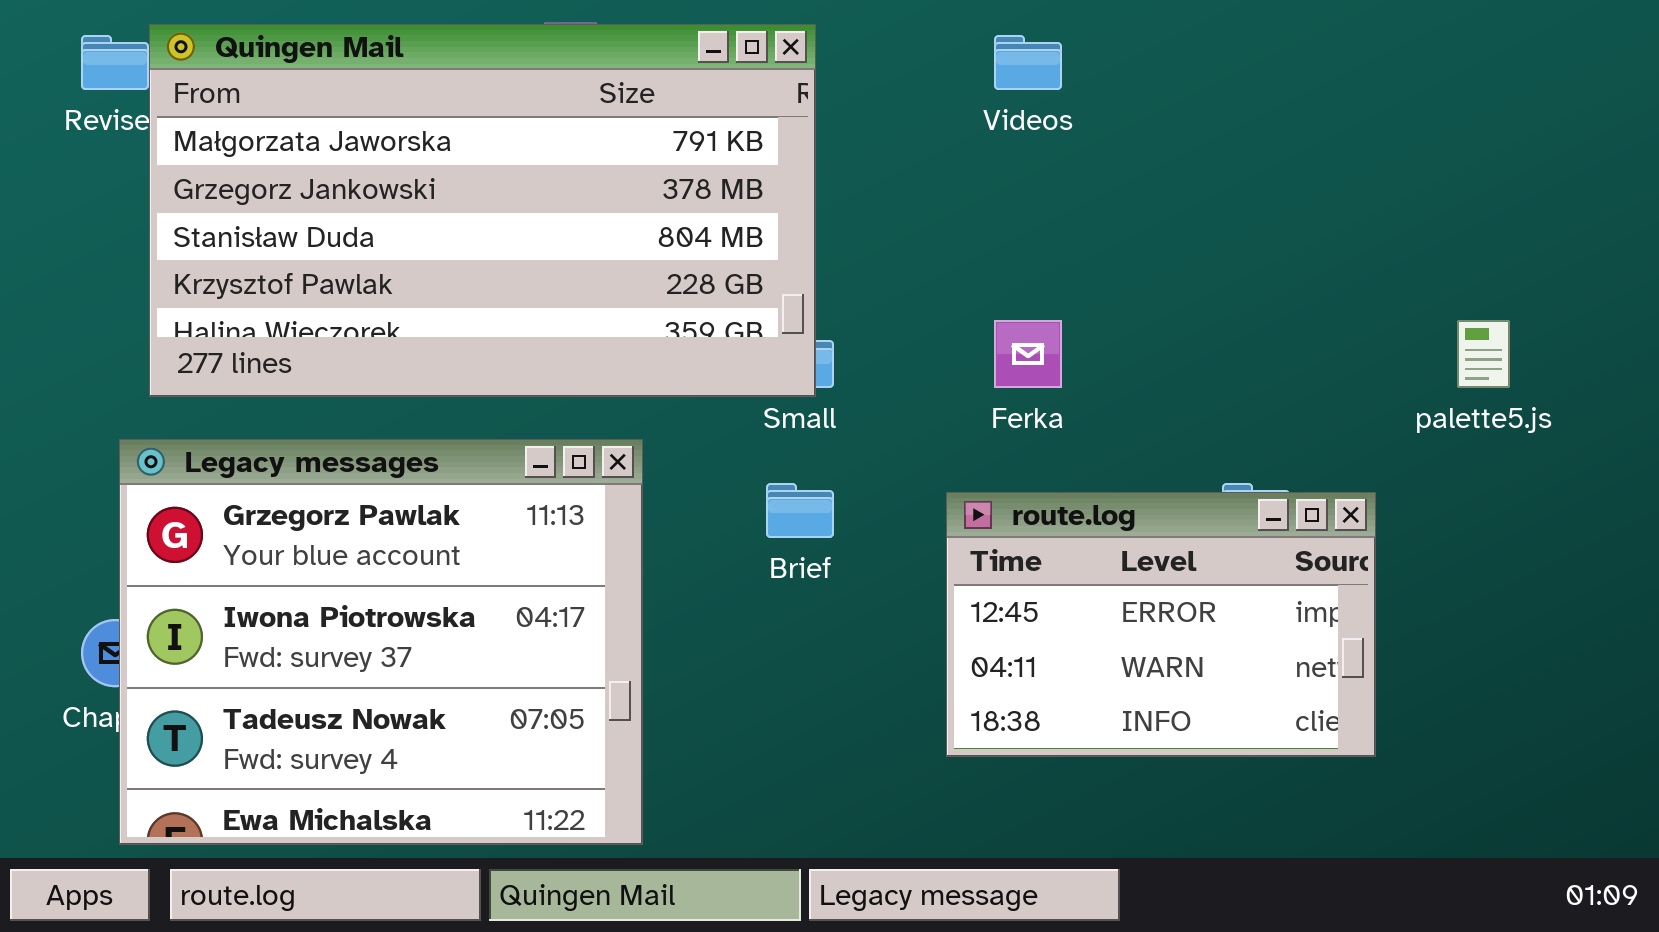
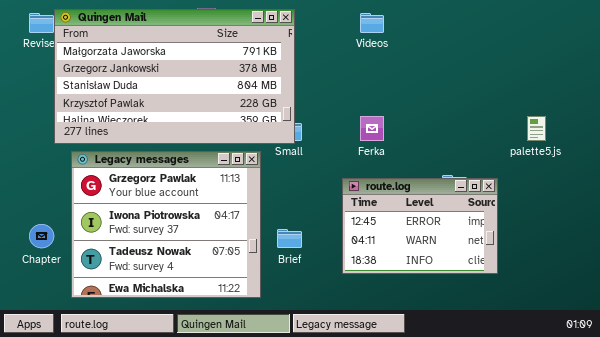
Legacy messages: [119,439,643,845] -> [71,151,261,298], moved
Brief: [766,483,834,538] -> [277,229,302,248], moved

